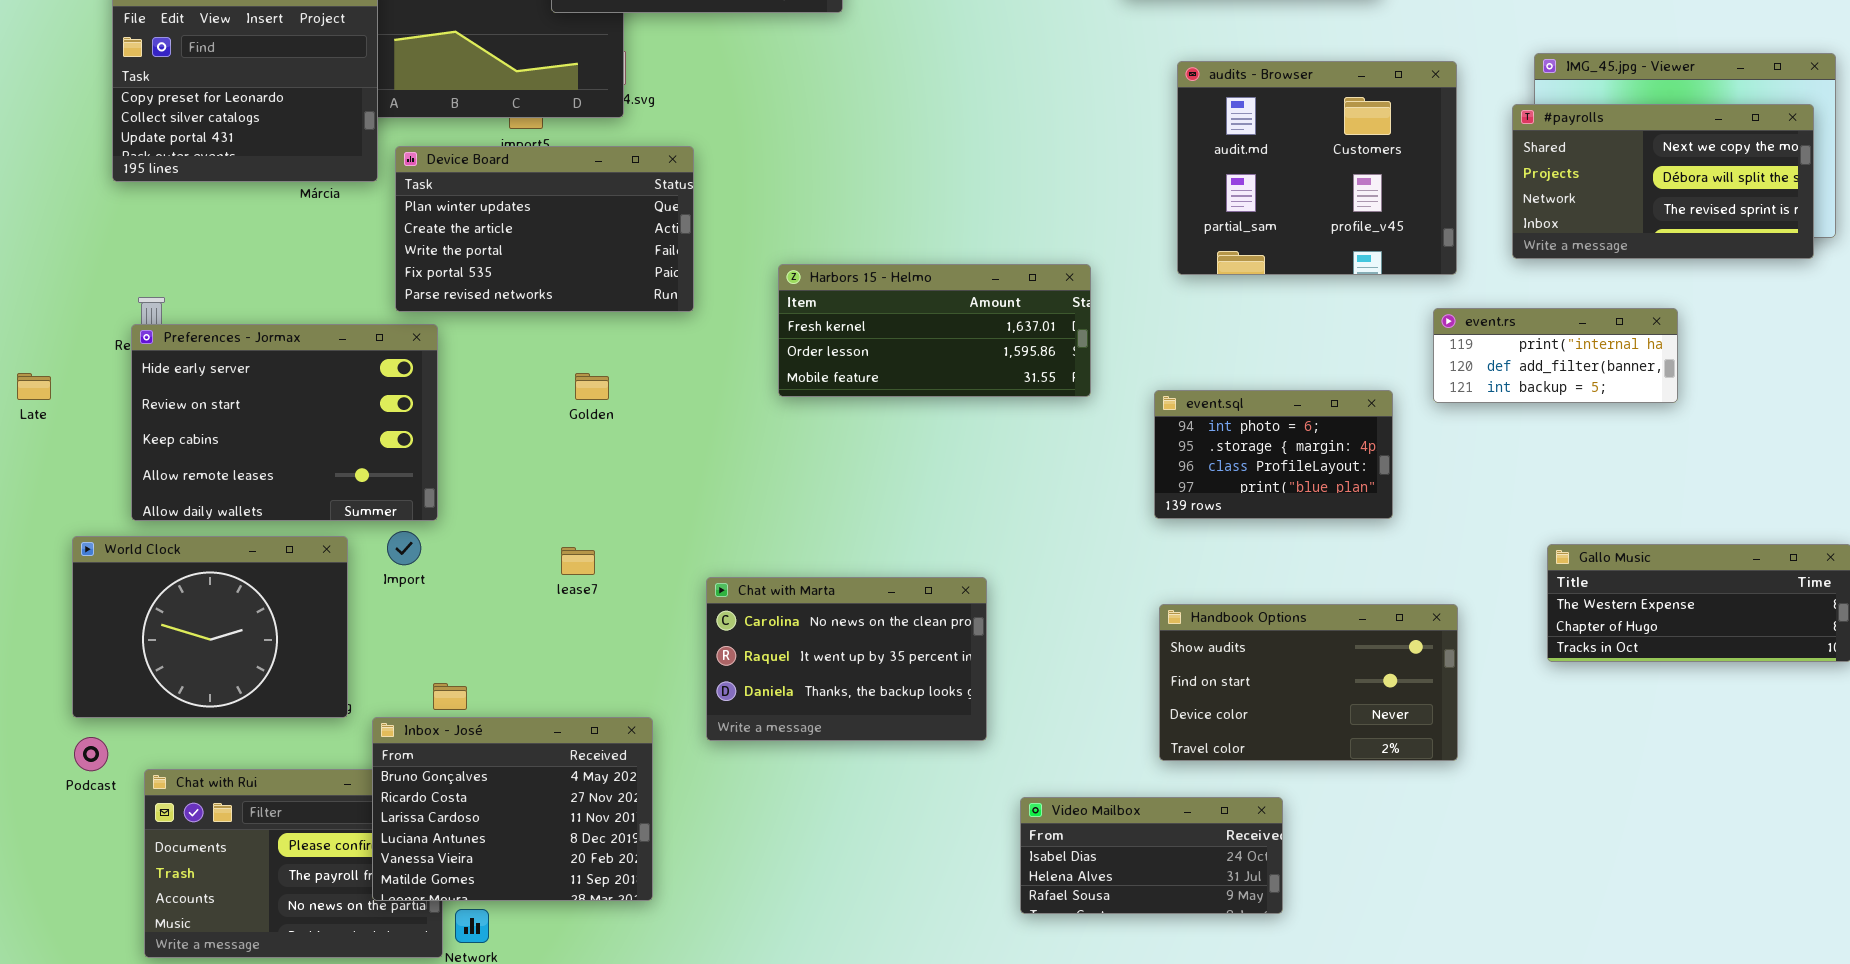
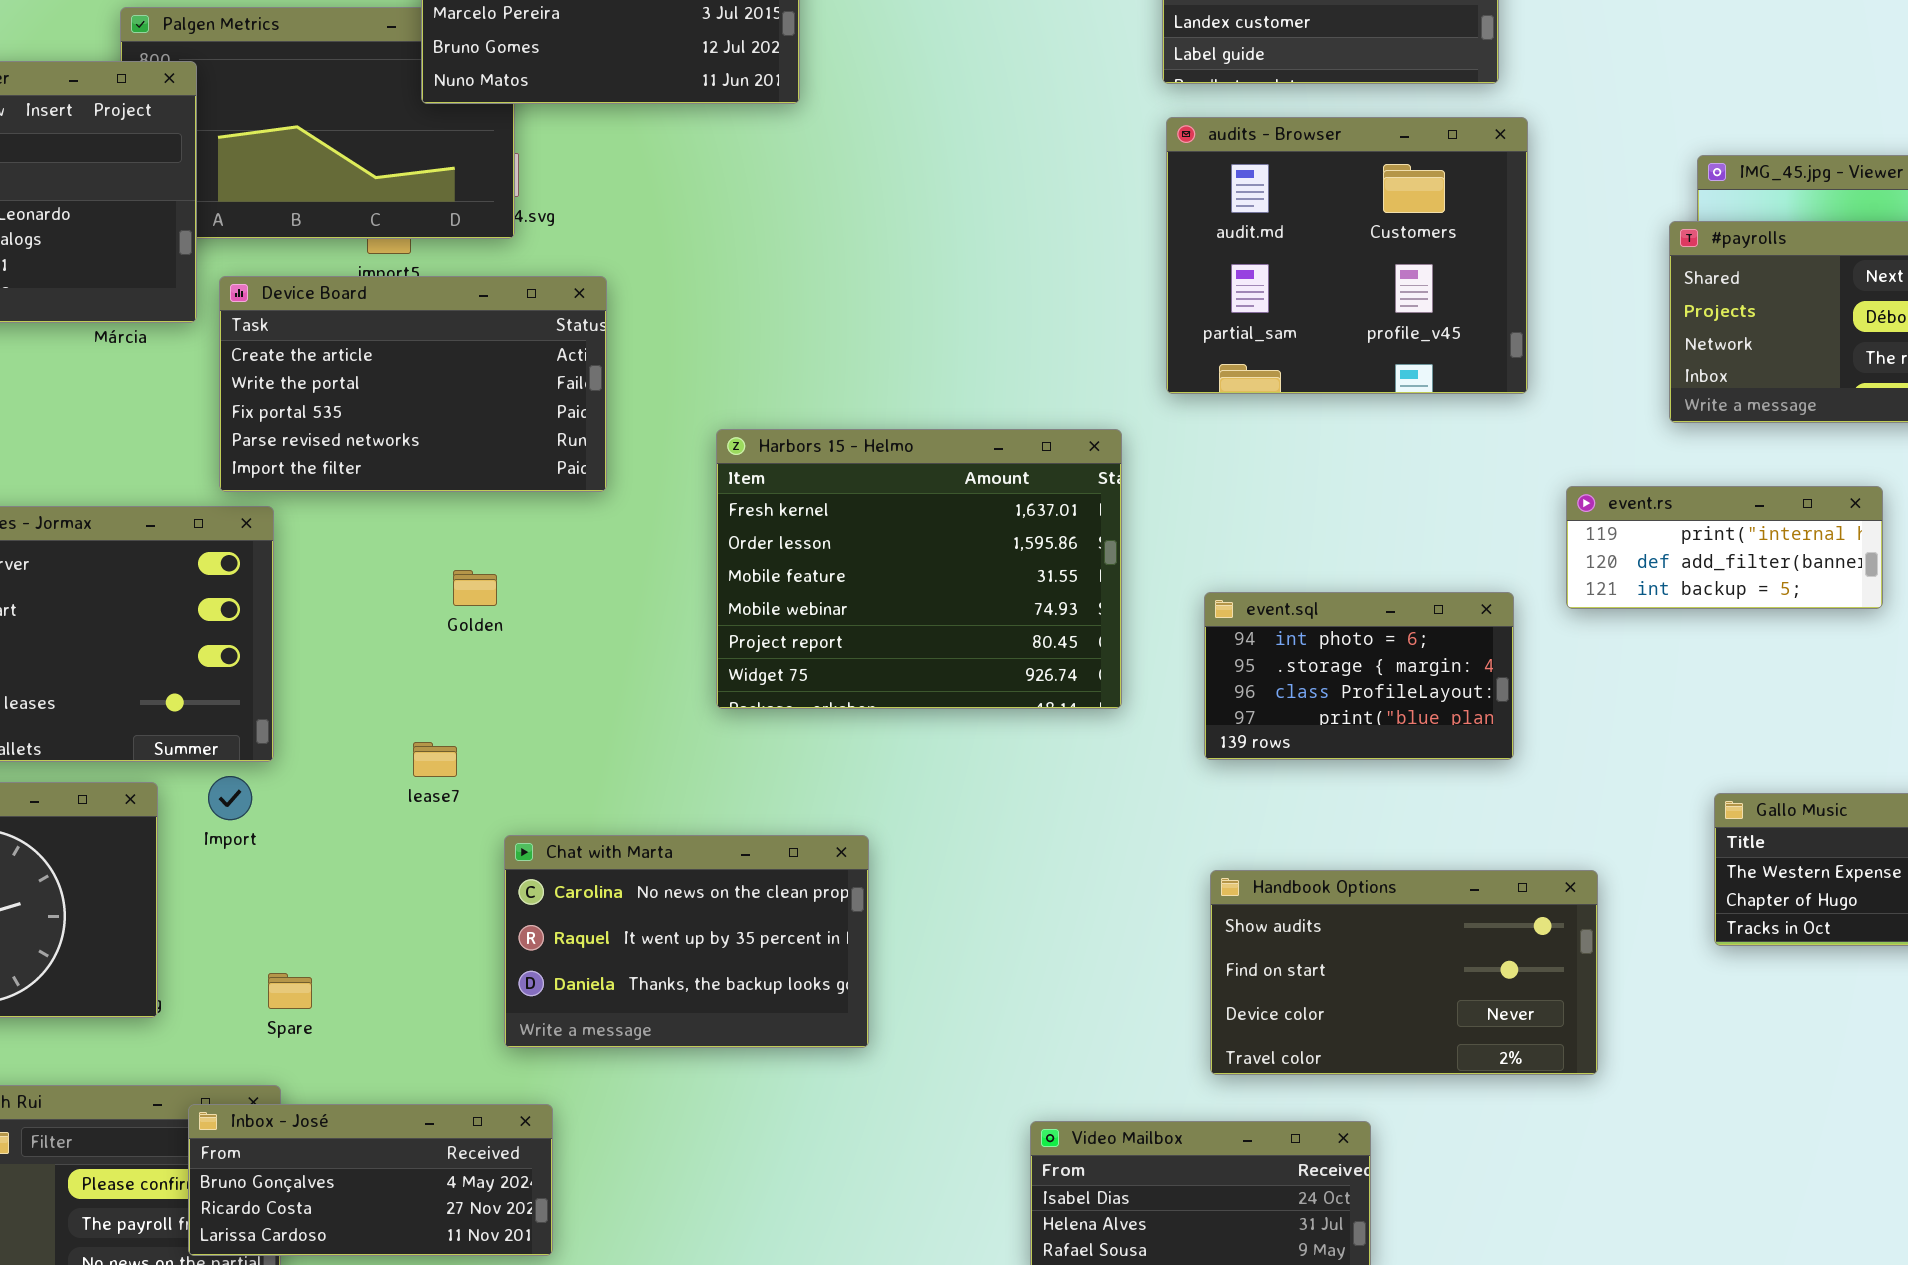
audits - Browser: [1177,61,1457,275] -> [1166,117,1528,394], moved
Device Board: [395,146,694,312] -> [219,276,607,492], scrolled down 1 row
Harbors 15 - Helmo: [778,264,1091,397] -> [716,429,1122,709], resized
lease7: [561,547,595,575] -> [413,742,457,777], moved
Chat with Marta: [706,577,987,741] -> [504,835,869,1048], moved
Inbox - José: [372,717,653,901] -> [188,1104,553,1256], resized

